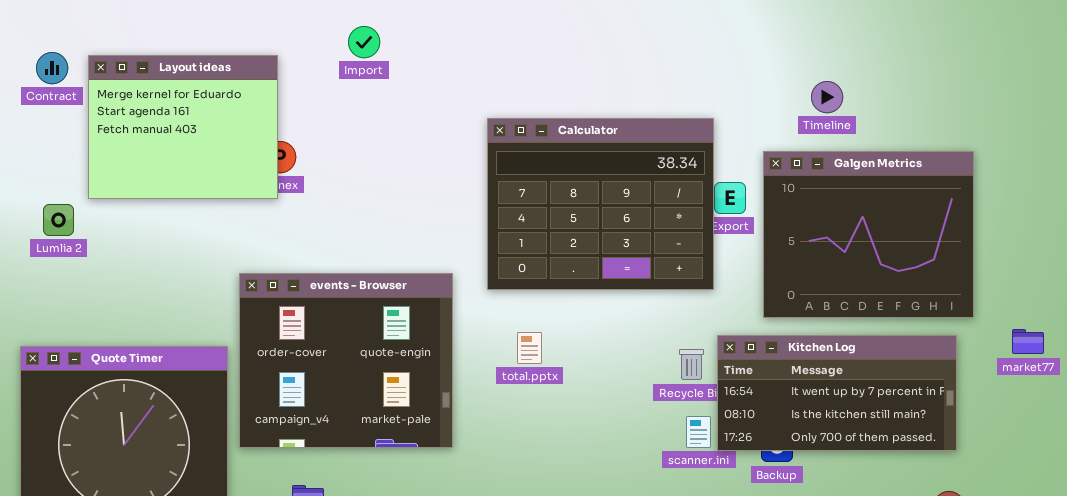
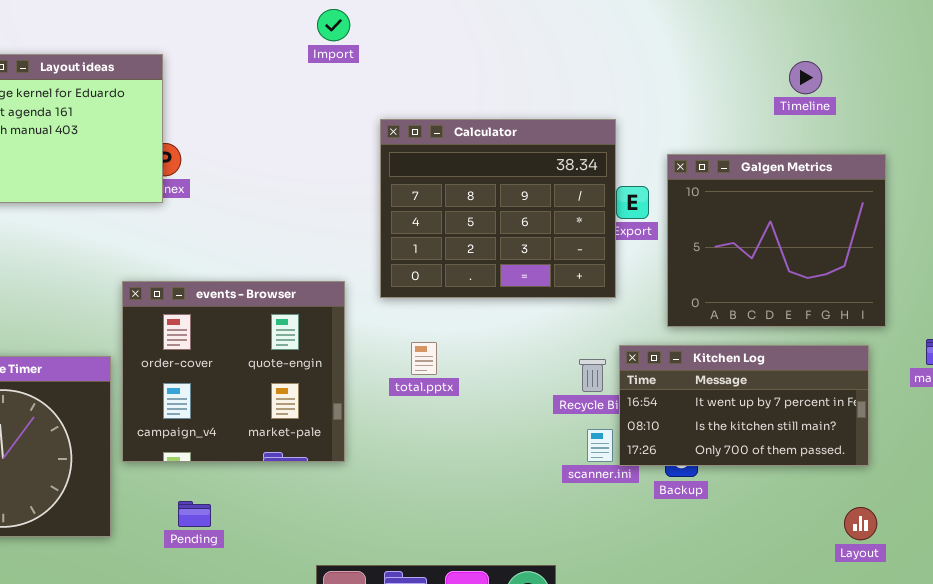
Import: [348,26,380,58] -> [317,9,350,41], moved
Timeline: [811,81,843,113] -> [789,61,822,94], moved

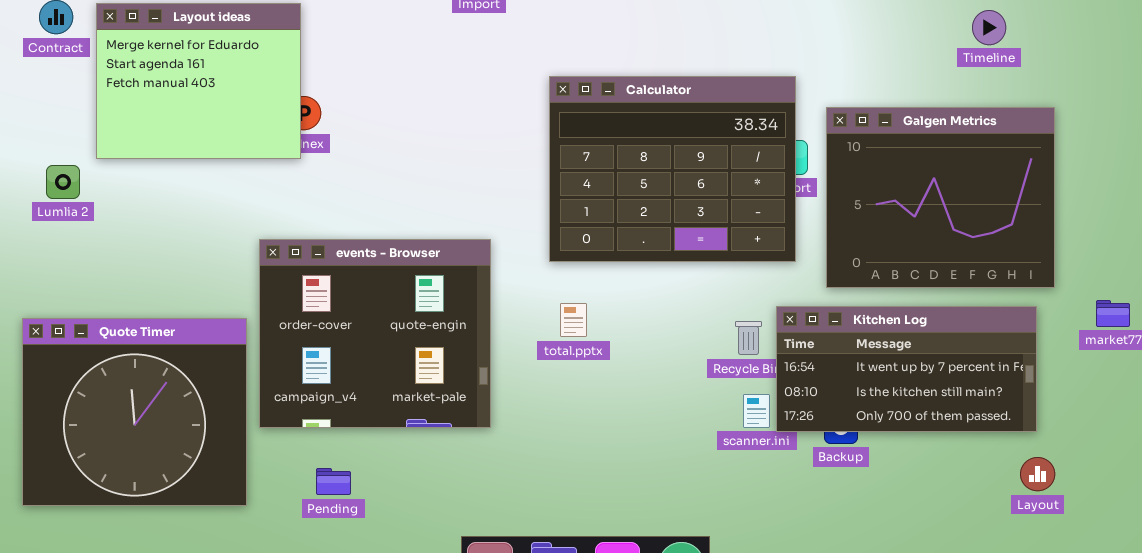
Timeline: [789,61,822,94] -> [972,10,1006,45], moved
Calculator: [380,119,616,298] -> [549,76,796,262], moved
Layout: [844,507,877,540] -> [1020,457,1055,491], moved

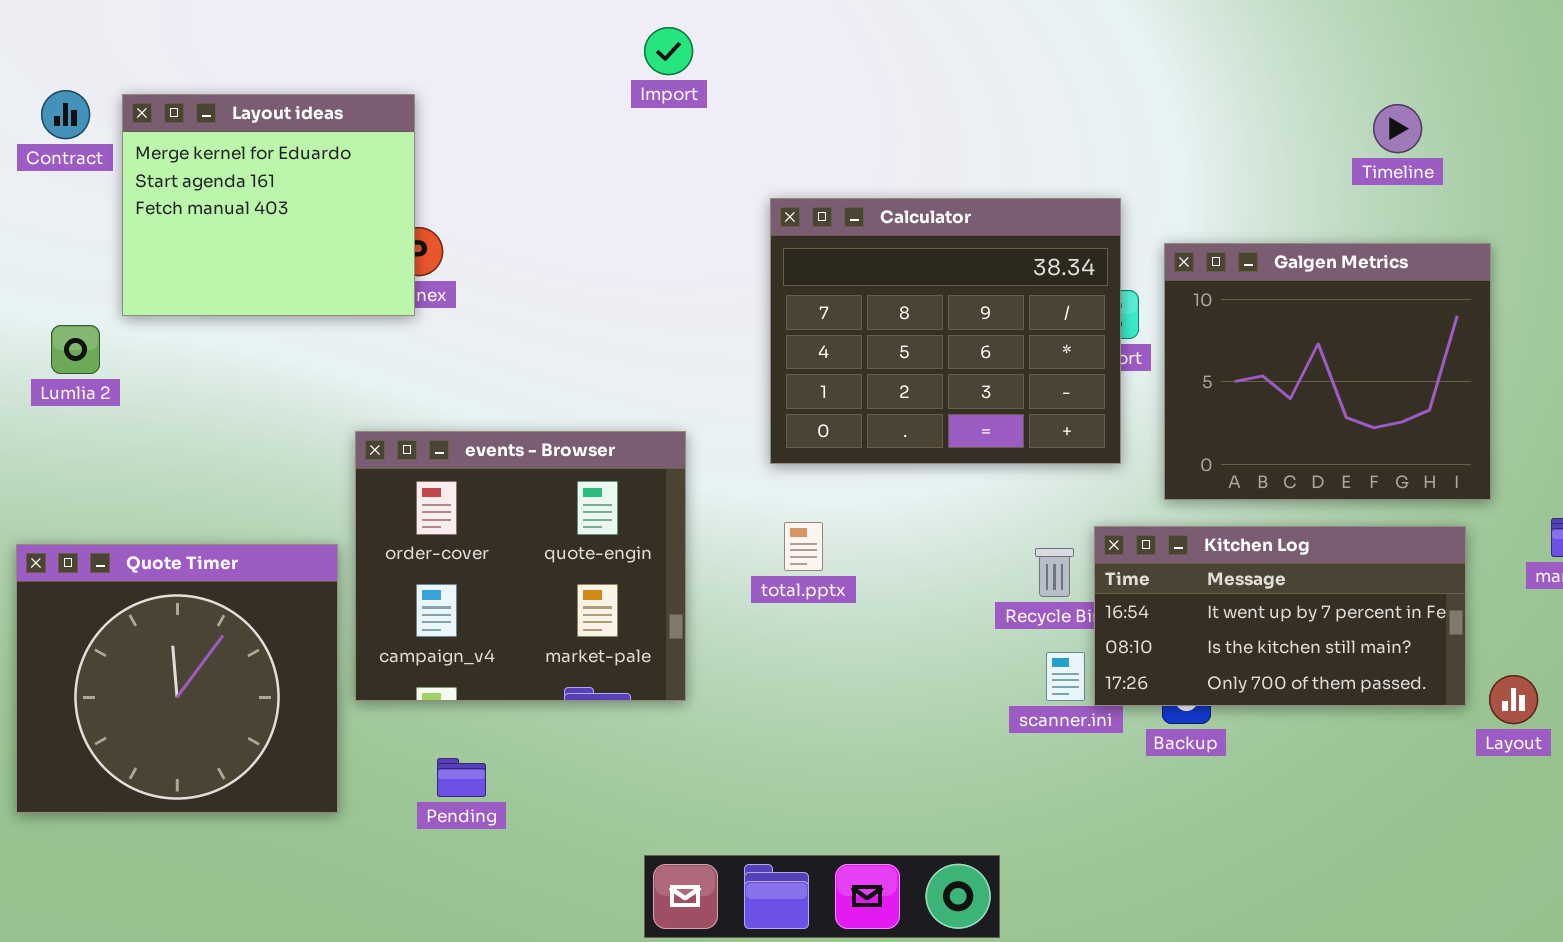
Layout: [1020,457,1055,491] -> [1489,675,1538,724], moved

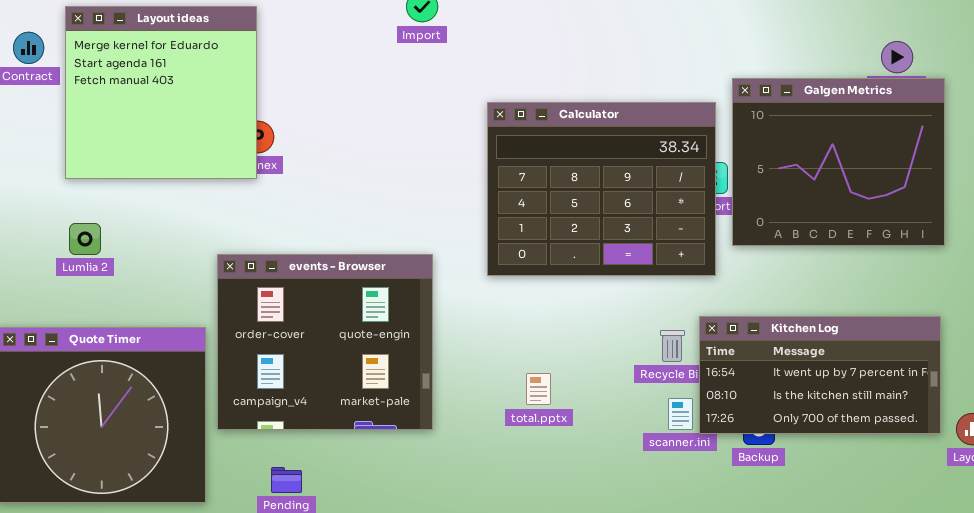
Layout ideas: [122,94,415,316] -> [65,6,257,179], resized
Galgen Metrics: [1164,243,1491,500] -> [732,78,945,246], moved
Lumlia 2: [51,325,100,374] -> [69,223,101,255], moved
total.pptx: [784,522,823,571] -> [526,373,551,405], moved

